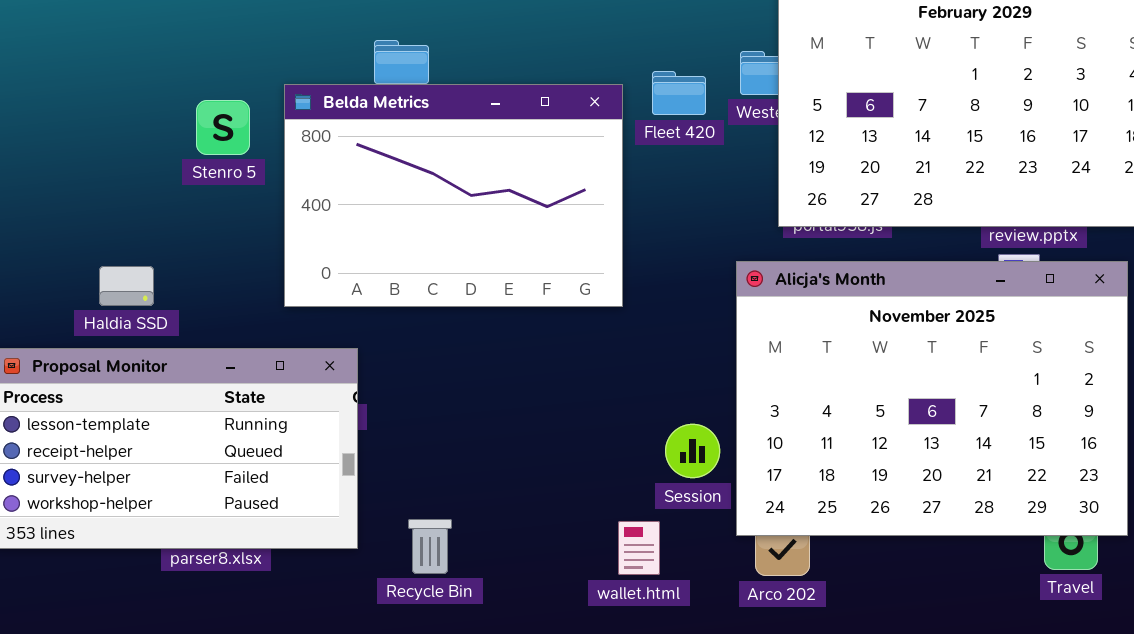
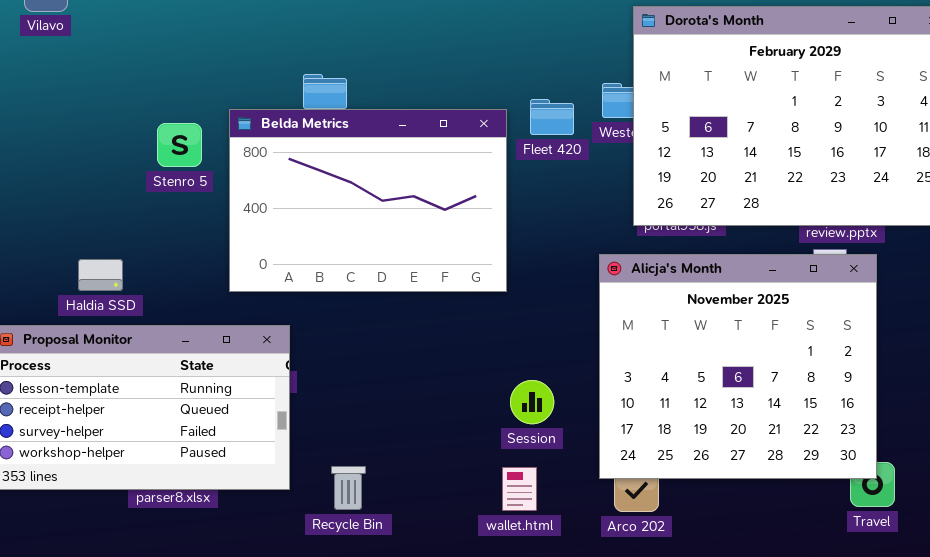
Alicja's Month: [736,261,1128,536] -> [599,254,877,479], resized
Session: [665,424,720,478] -> [510,380,554,424], moved

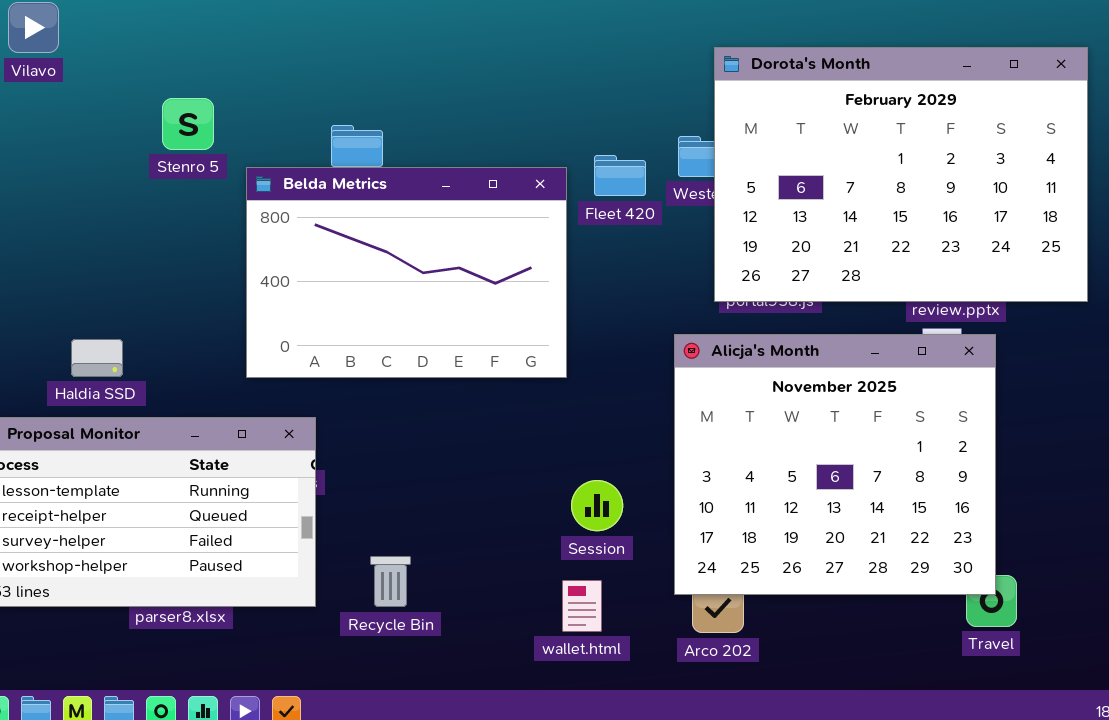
Stenro 5: [157,123,202,167] -> [162,98,214,150], moved
Recycle Bin: [331,466,366,510] -> [370,556,411,607], moved

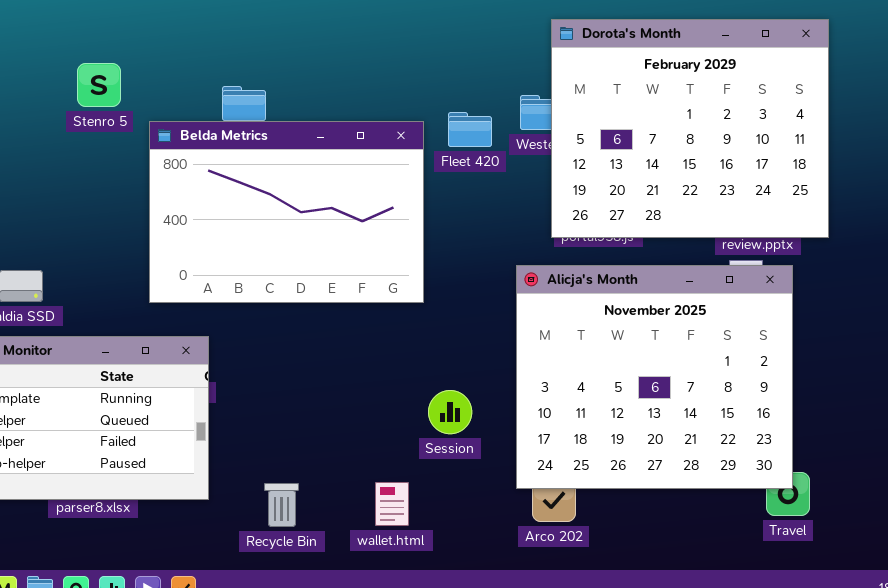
Dorota's Month: [714,47,1088,302] -> [551,19,829,238], resized
Recycle Bin: [370,556,411,607] -> [264,483,299,527], moved
wallet.html: [562,580,602,632] -> [375,482,409,526], moved

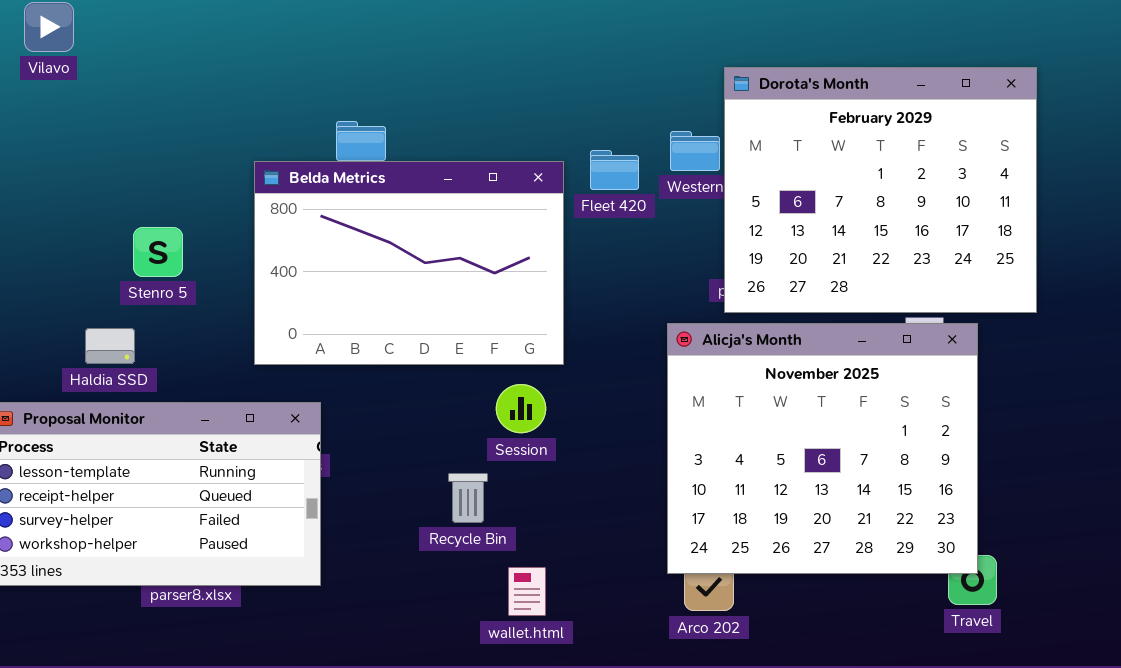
Dorota's Month: [551,19,829,238] -> [724,67,1037,313], moved
Stenro 5: [77,63,121,107] -> [133,227,183,277], moved
Session: [428,390,472,434] -> [496,384,546,433], moved
Recycle Bin: [264,483,299,527] -> [448,473,488,523], moved

